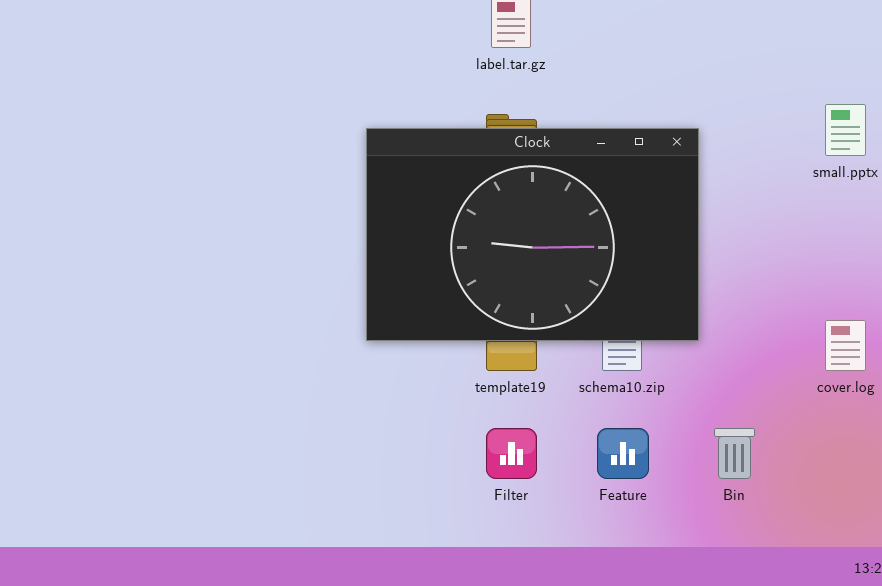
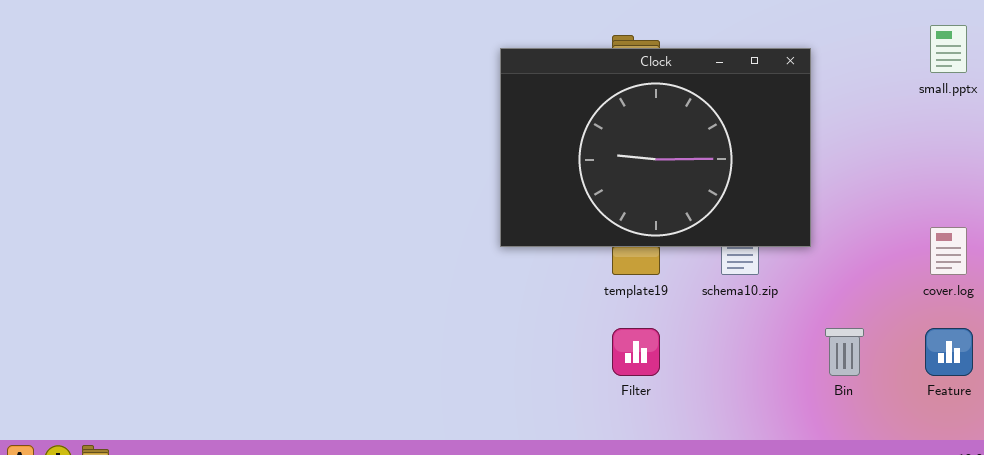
Feature: [597,428,649,479] -> [925,328,973,376], moved

